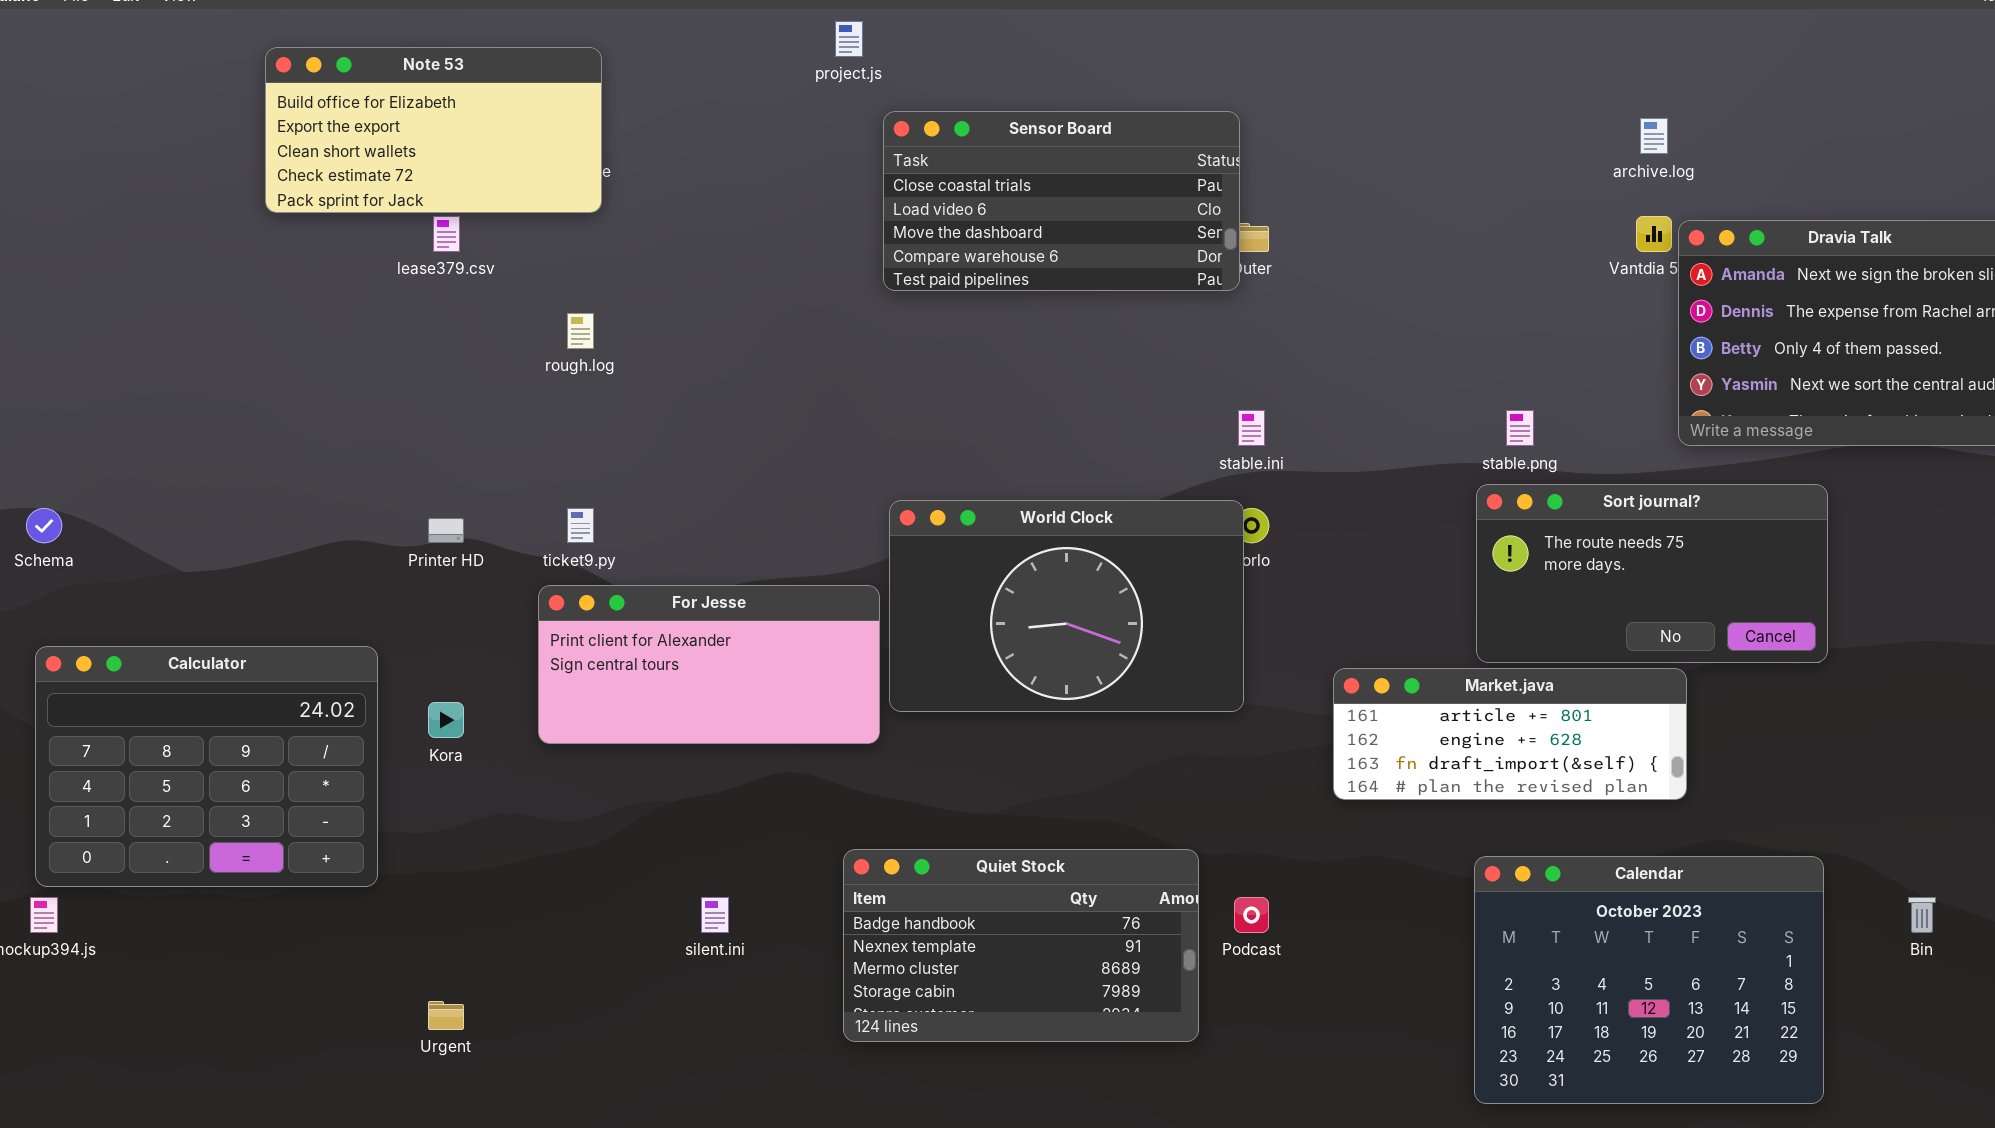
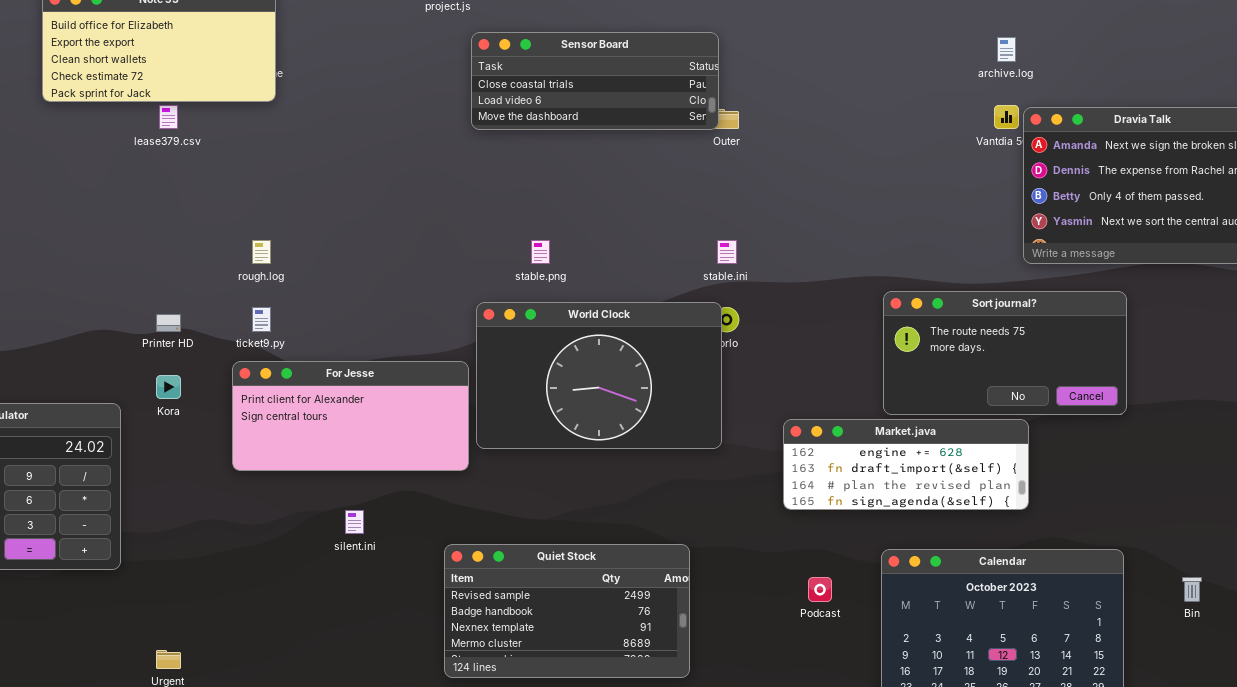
Sensor Board: [883,111,1240,291] -> [471,32,719,130], resized
rough.log: [567,313,594,349] -> [252,240,271,264], moved
stable.png: [1506,410,1534,446] -> [531,240,550,264], moved
Market.java: [1333,668,1687,800] -> [783,419,1029,510], scrolled down 1 row
Kora: [428,702,464,738] -> [156,375,181,399], moved
Quiet Stock: [843,849,1199,1042] -> [444,544,690,678], scrolled up 1 row
silent.ini: [701,897,729,933] -> [345,510,364,534], moved
Podcast: [1234,897,1269,933] -> [808,577,832,602], moved

